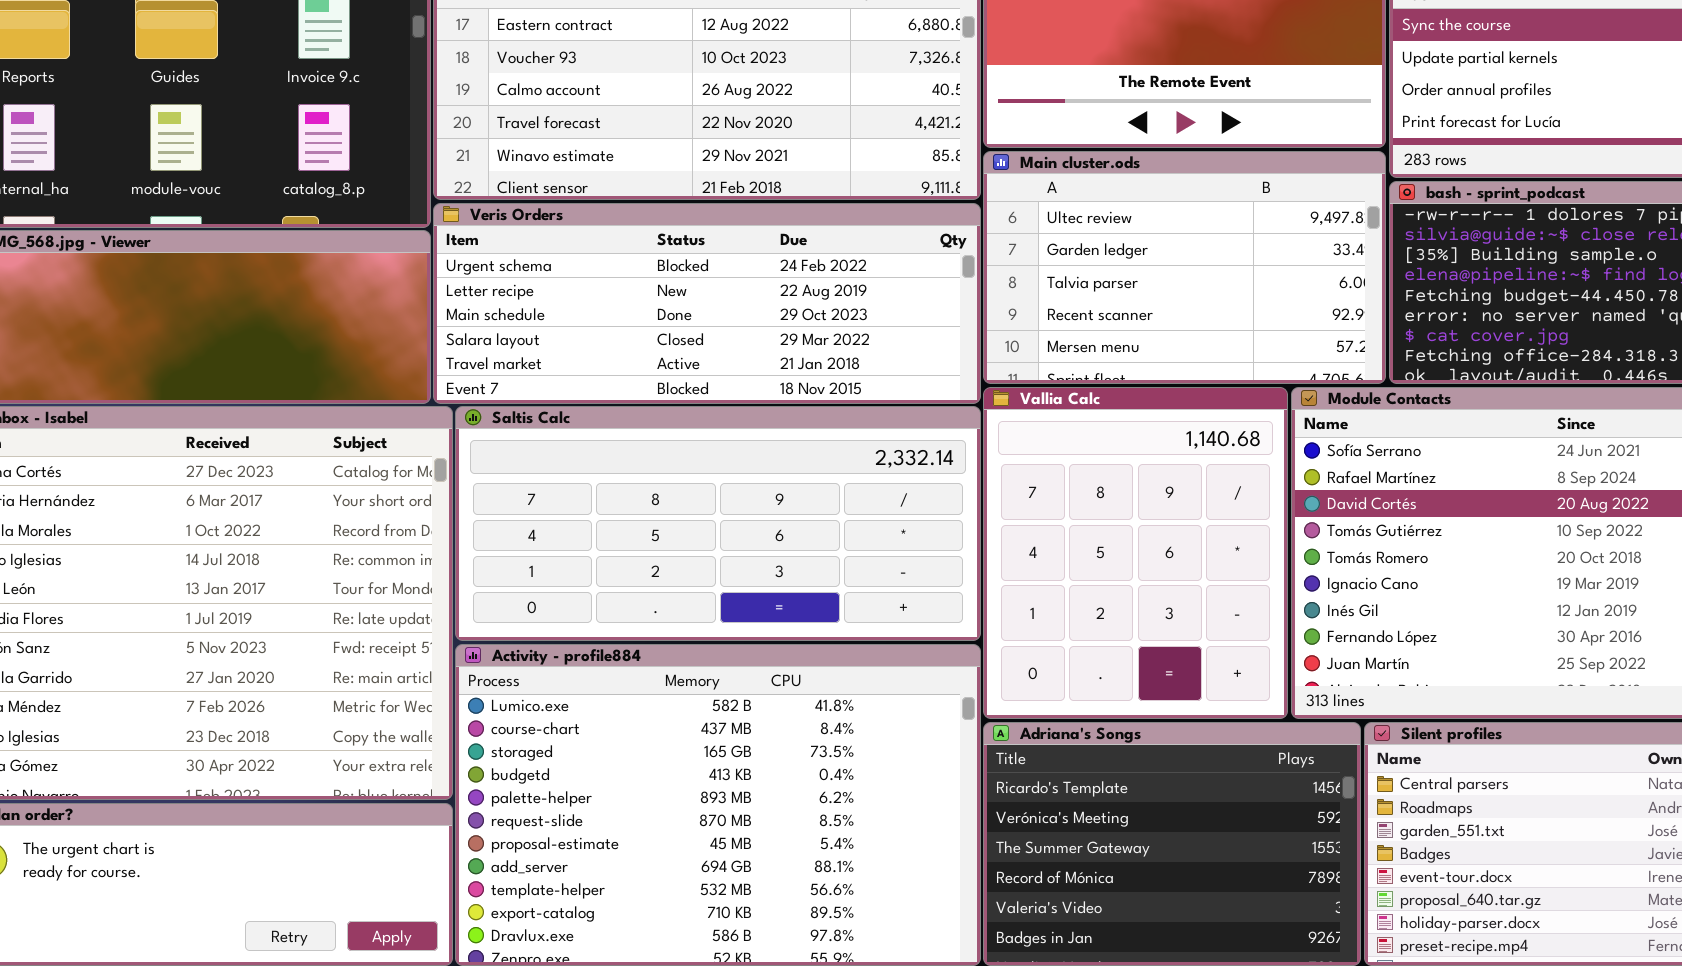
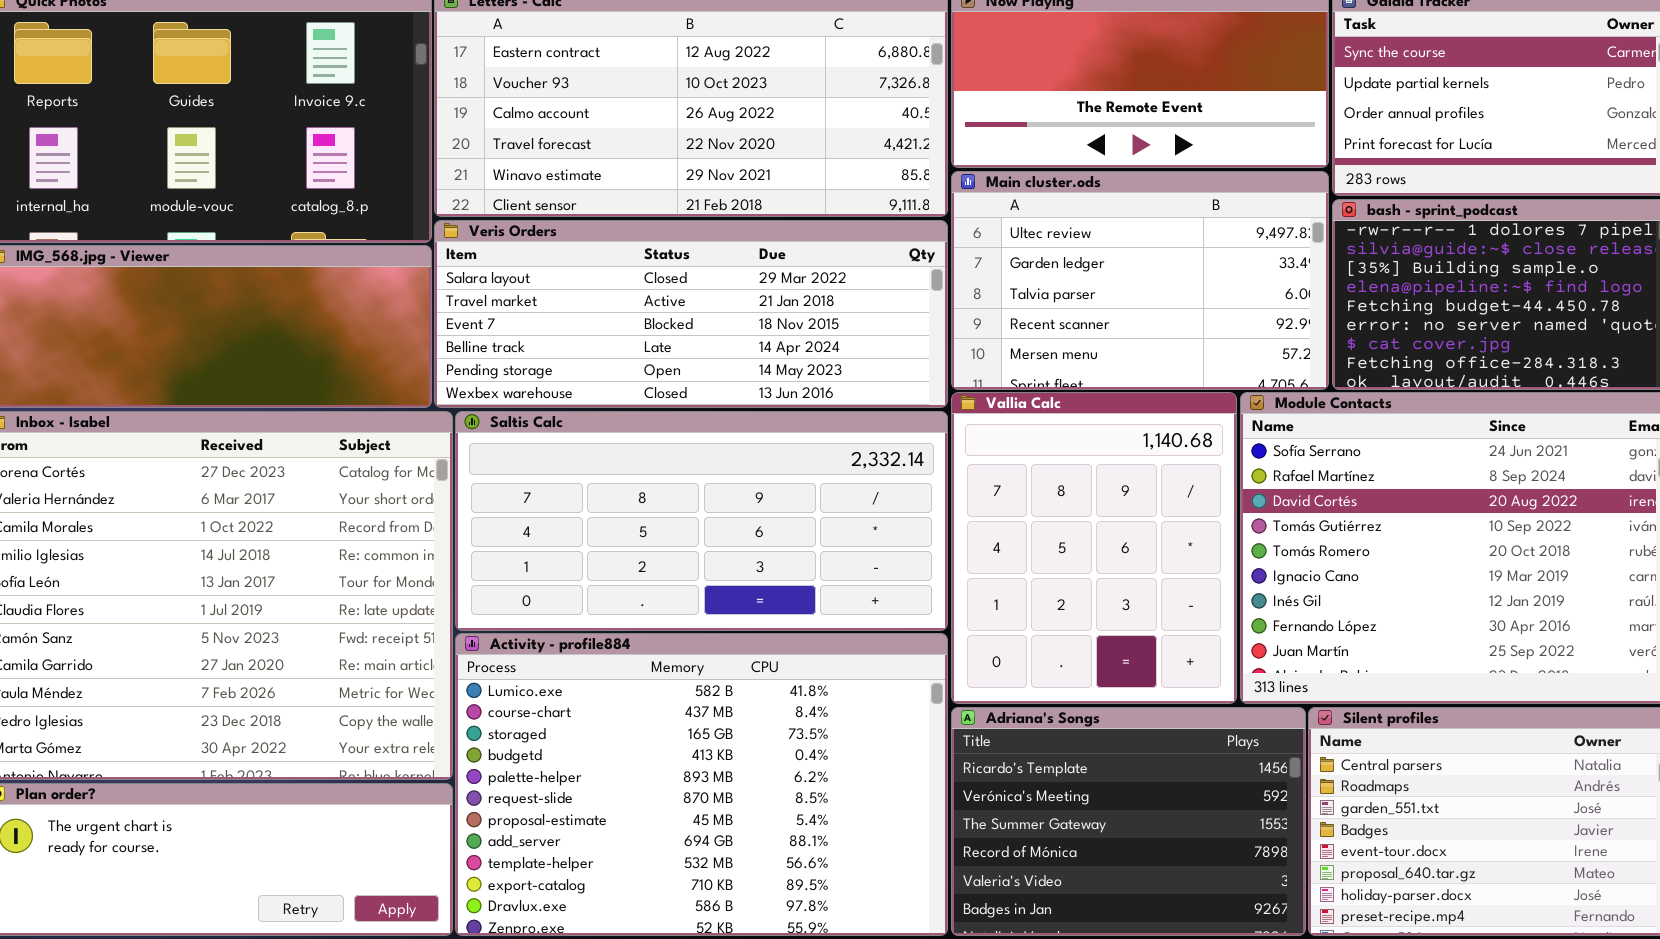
Veris Orders: [433,203,981,404] -> [434,220,948,408], scrolled down 3 rows

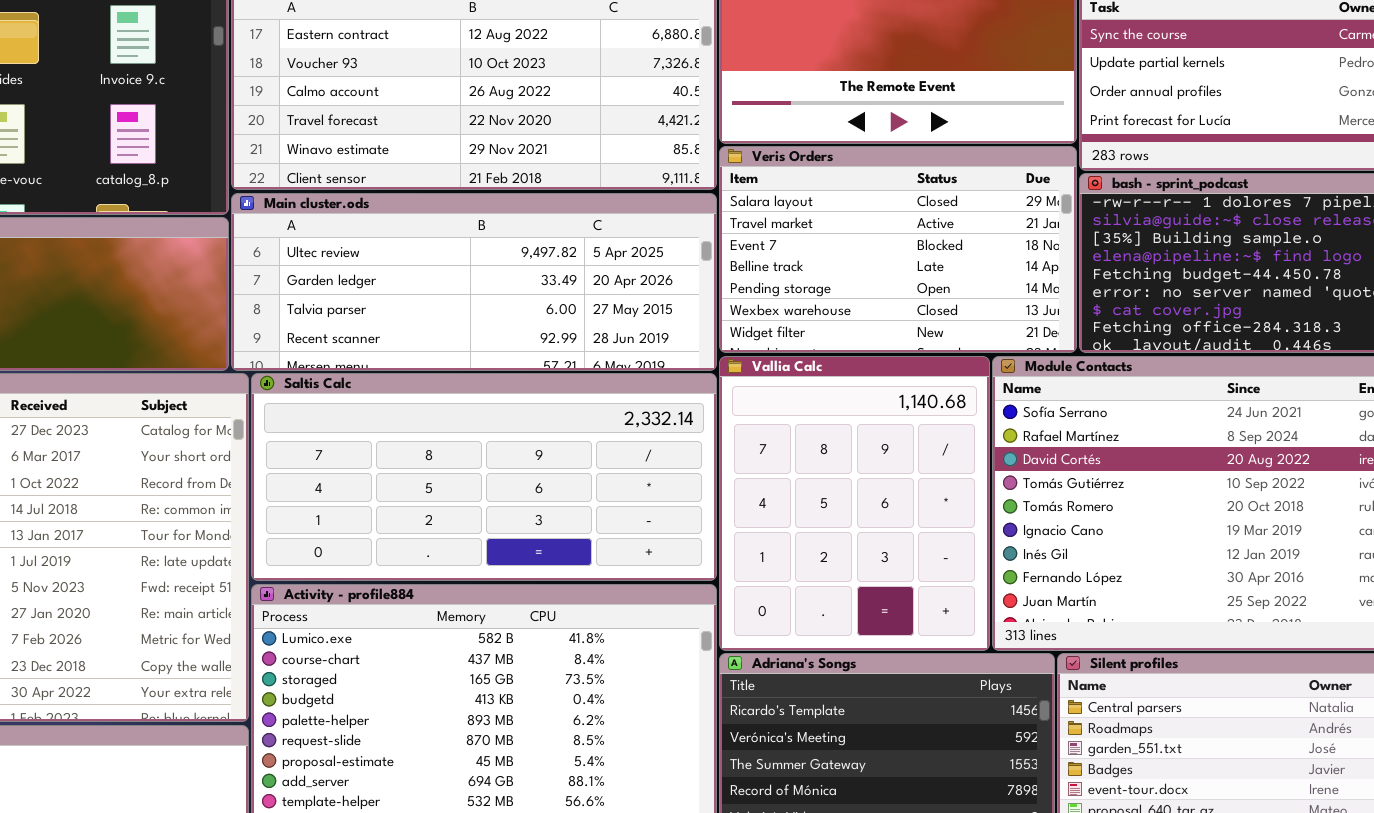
Main cluster.ods: [951,171,1329,390] -> [231,193,717,371], moved, resized
Veris Orders: [434,220,948,408] -> [719,146,1077,353], moved, resized

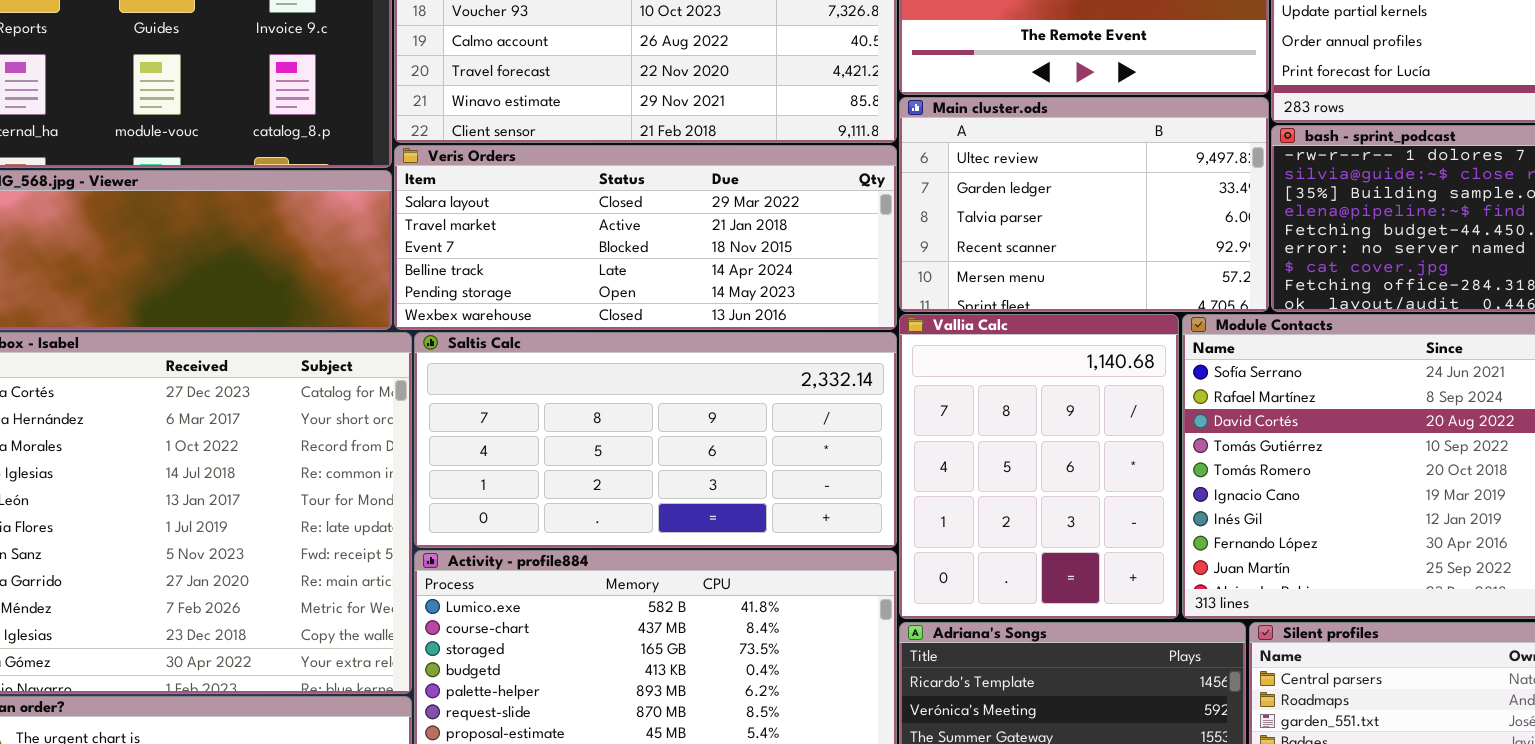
Veris Orders: [719,146,1077,353] -> [394,145,897,330], moved, resized
Main cluster.ods: [231,193,717,371] -> [899,97,1269,312], moved, resized

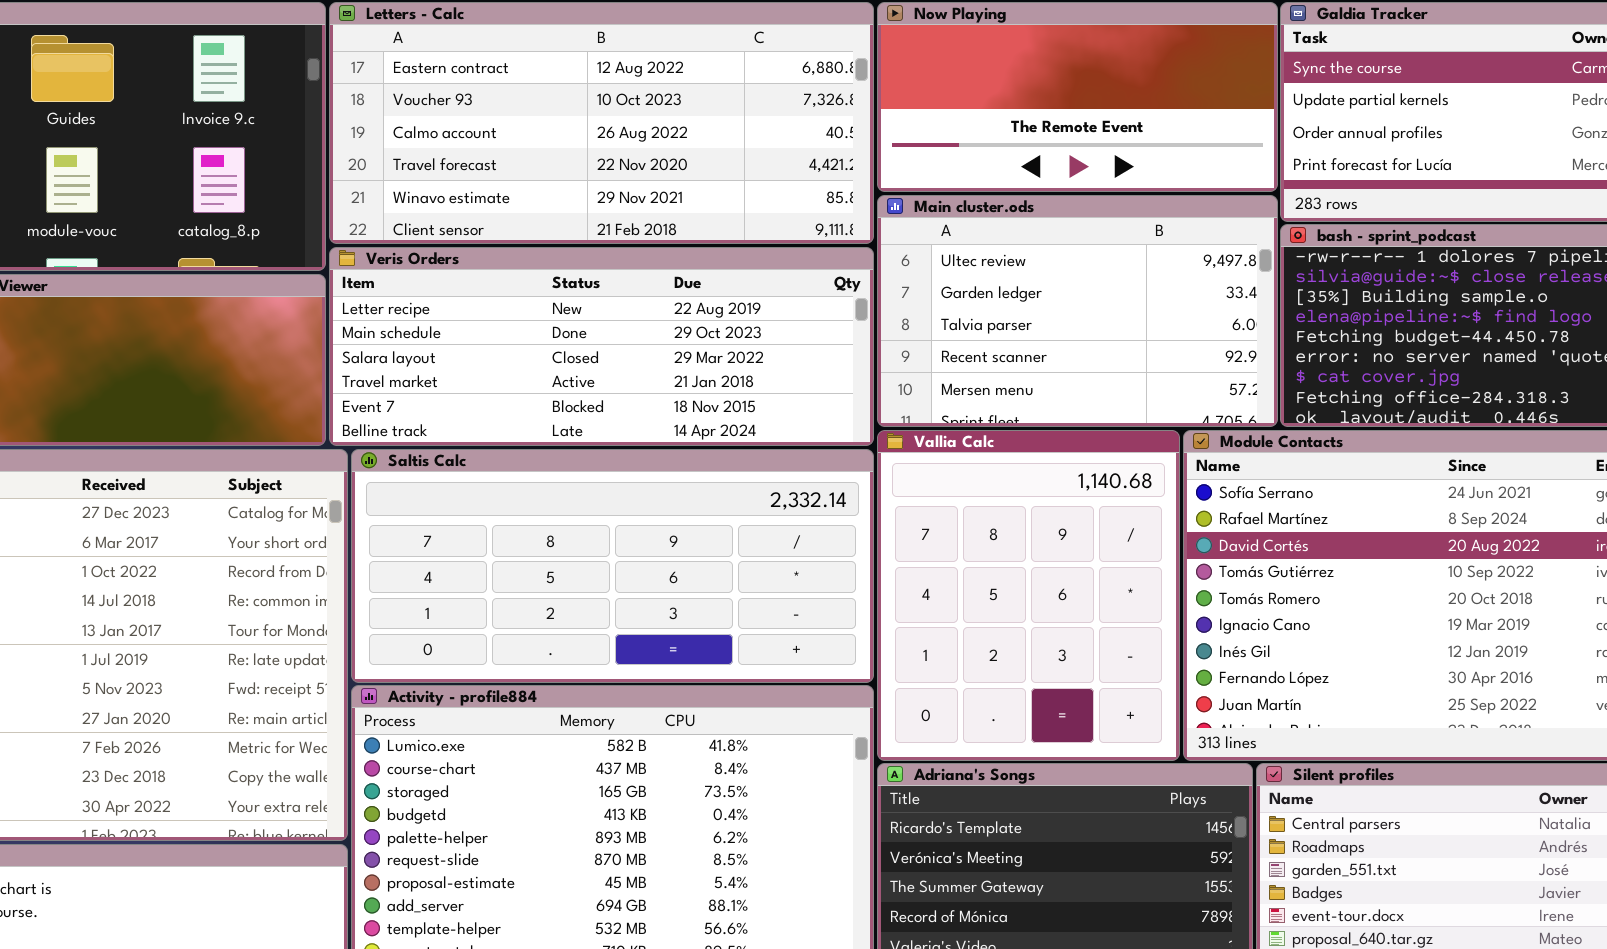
Veris Orders: [394,145,897,330] -> [329,247,874,446], scrolled up 2 rows

